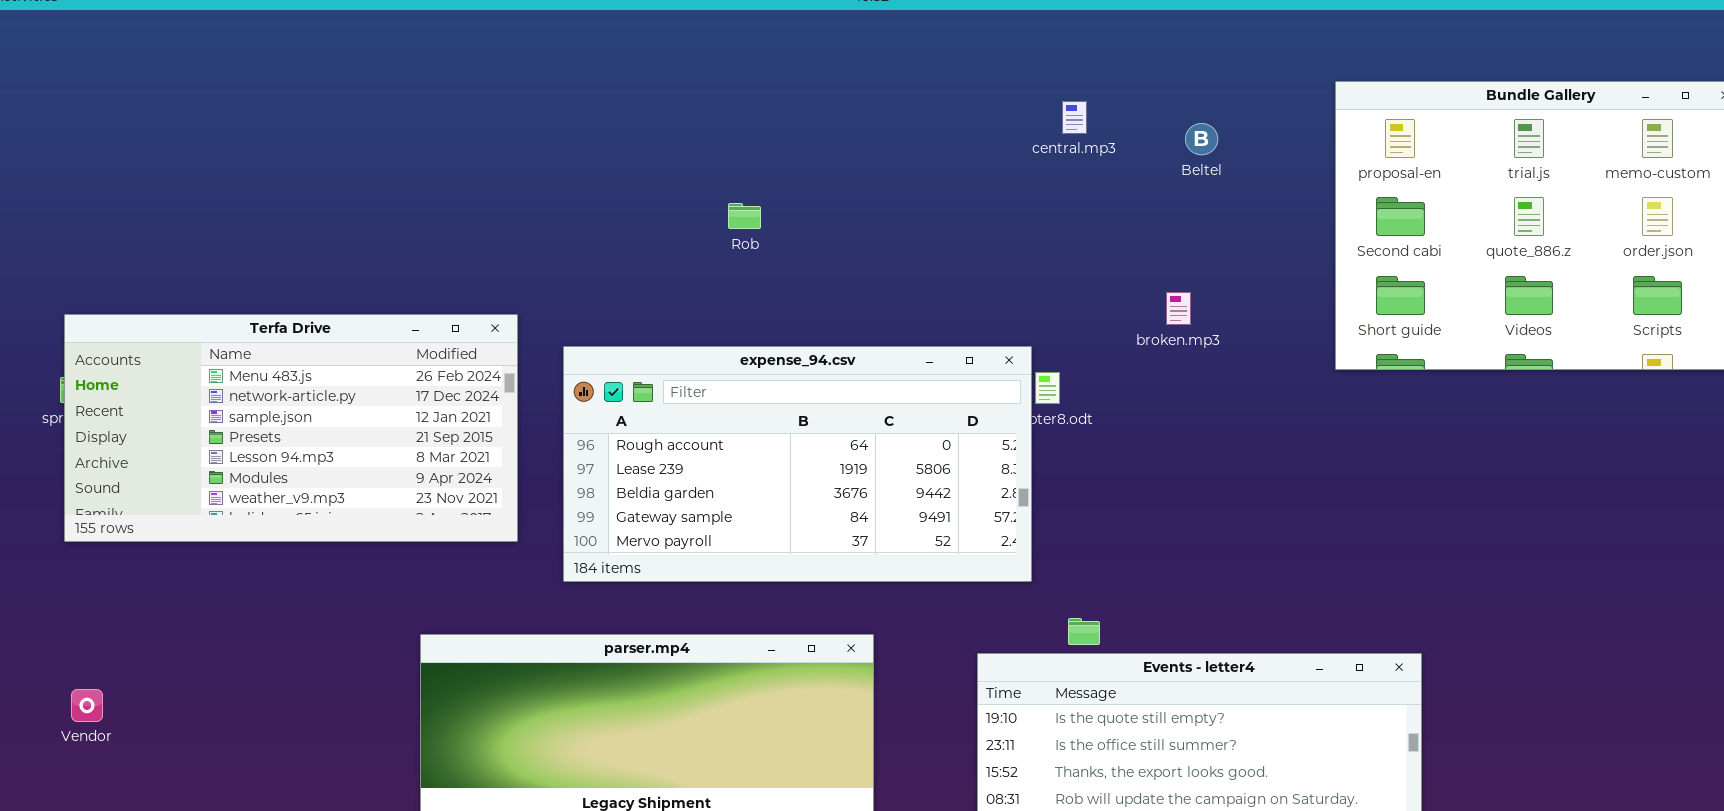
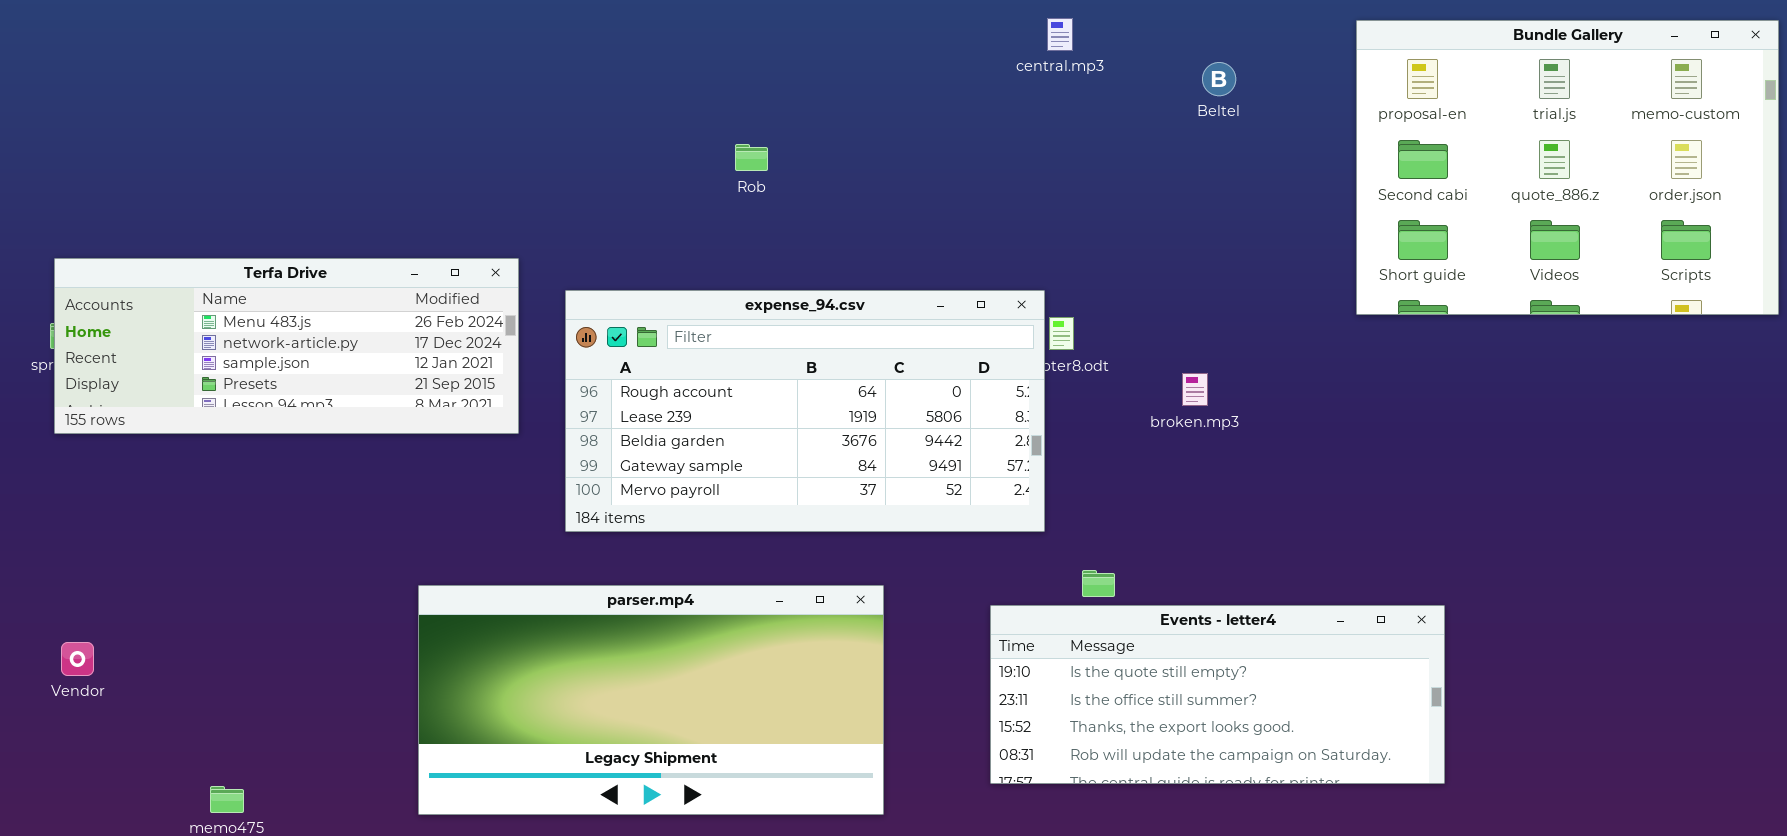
central.mp3: [1062,101,1087,134] -> [1047,18,1073,51], moved
broken.mp3: [1166,292,1191,325] -> [1182,373,1208,406], moved
Terfa Drive: [64,314,518,542] -> [54,258,519,434], resized

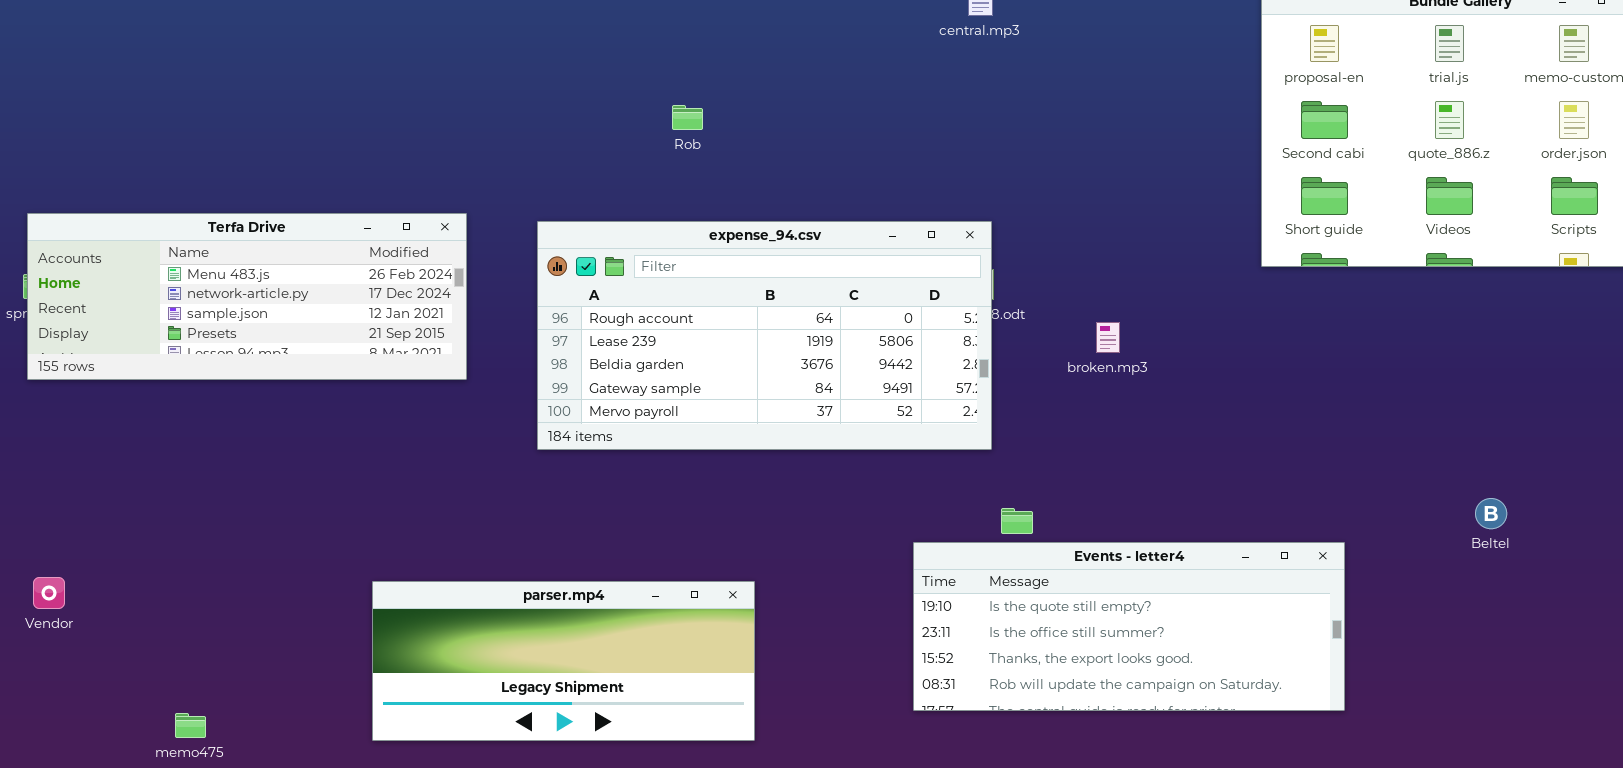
Beltel: [1202,62,1236,96] -> [1475,498,1507,529], moved
expense_94.csv: [565,290,1045,532] -> [537,221,992,450], moved
parser.mp4: [418,585,884,815] -> [372,581,755,741], resized

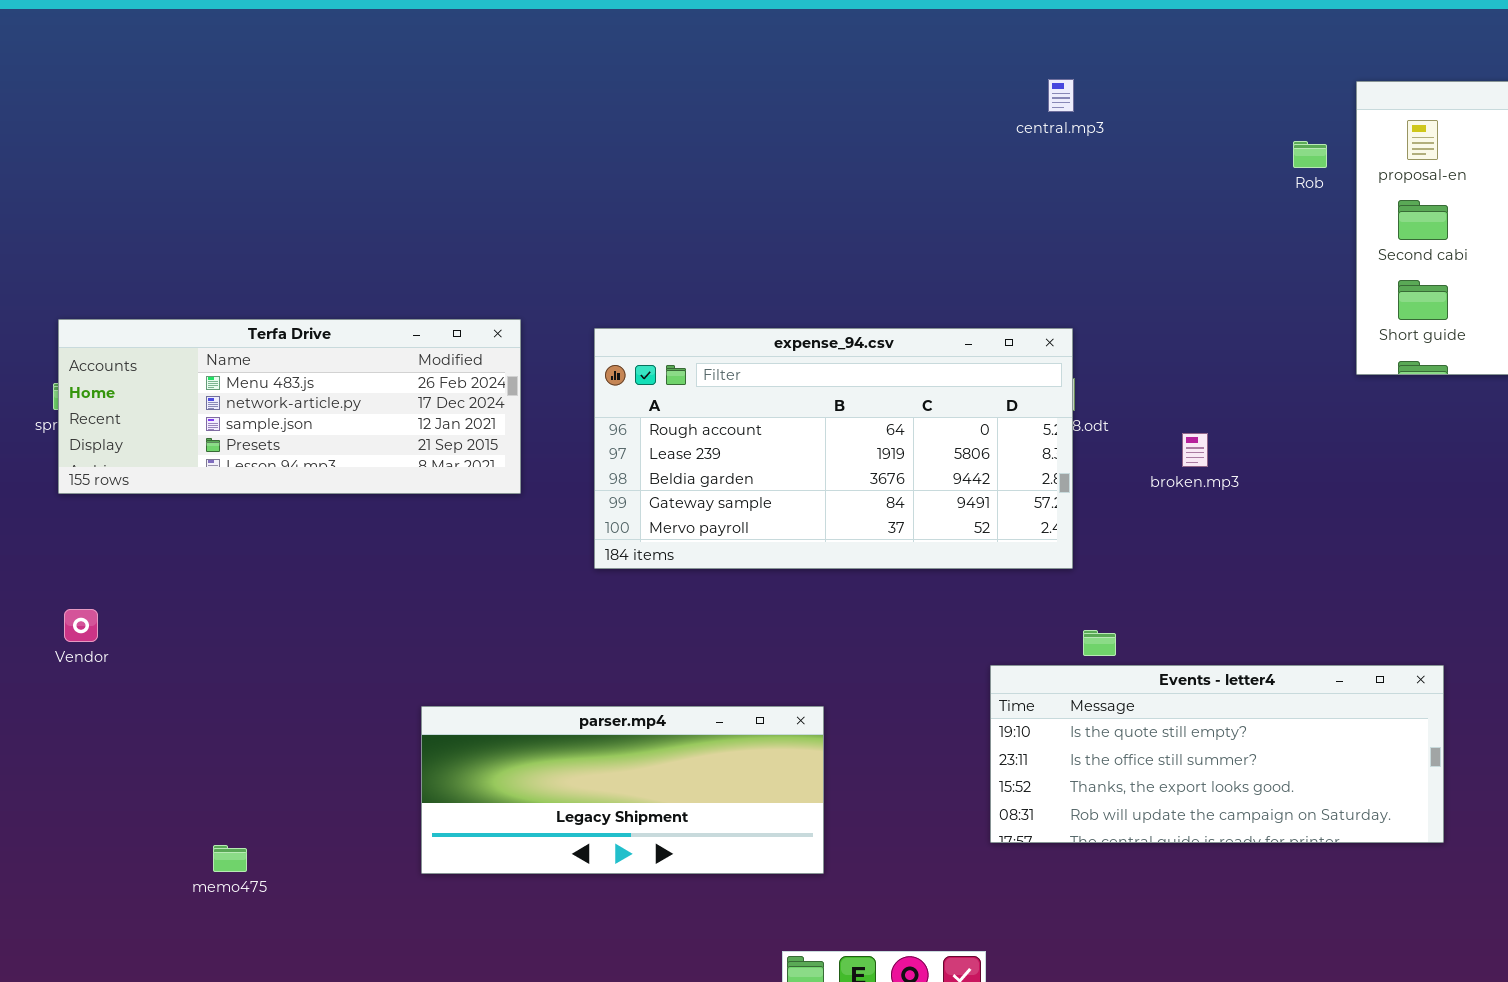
Rob: [672,105,703,130] -> [1293,141,1327,168], moved
Vendor: [33,577,65,609] -> [64,609,98,642], moved

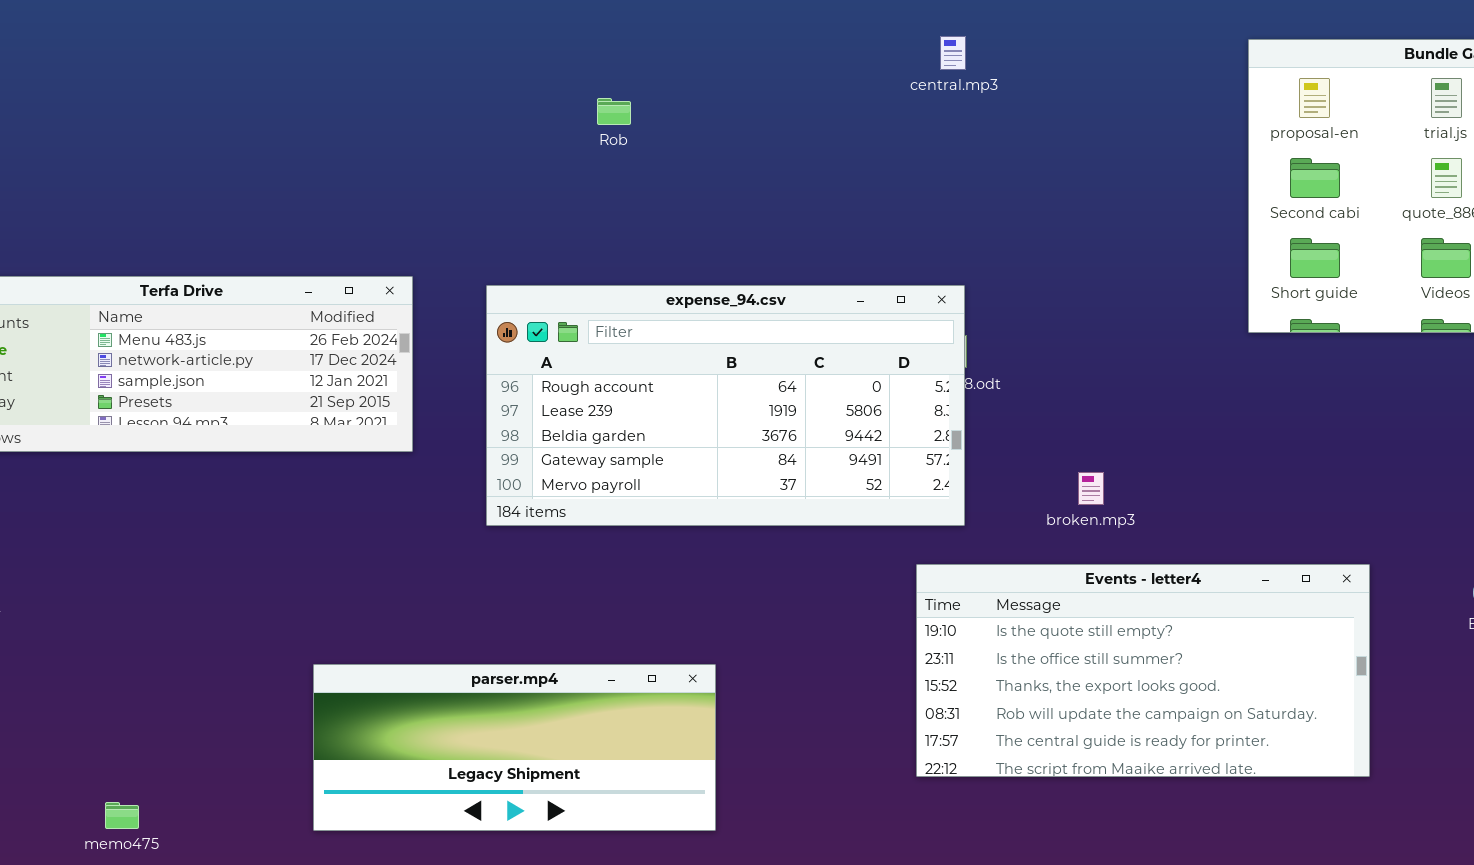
Rob: [1293,141,1327,168] -> [597,98,631,125], moved
broken.mp3: [1182,433,1208,467] -> [1078,472,1104,505], moved
Events - letter4: [990,665,1444,843] -> [916,564,1370,777], moved, resized

